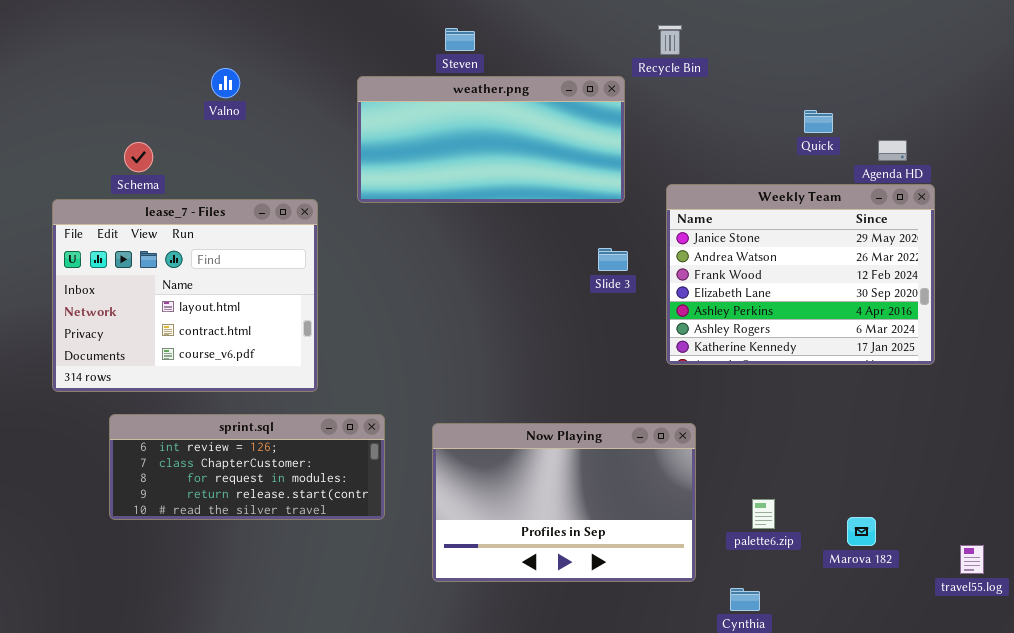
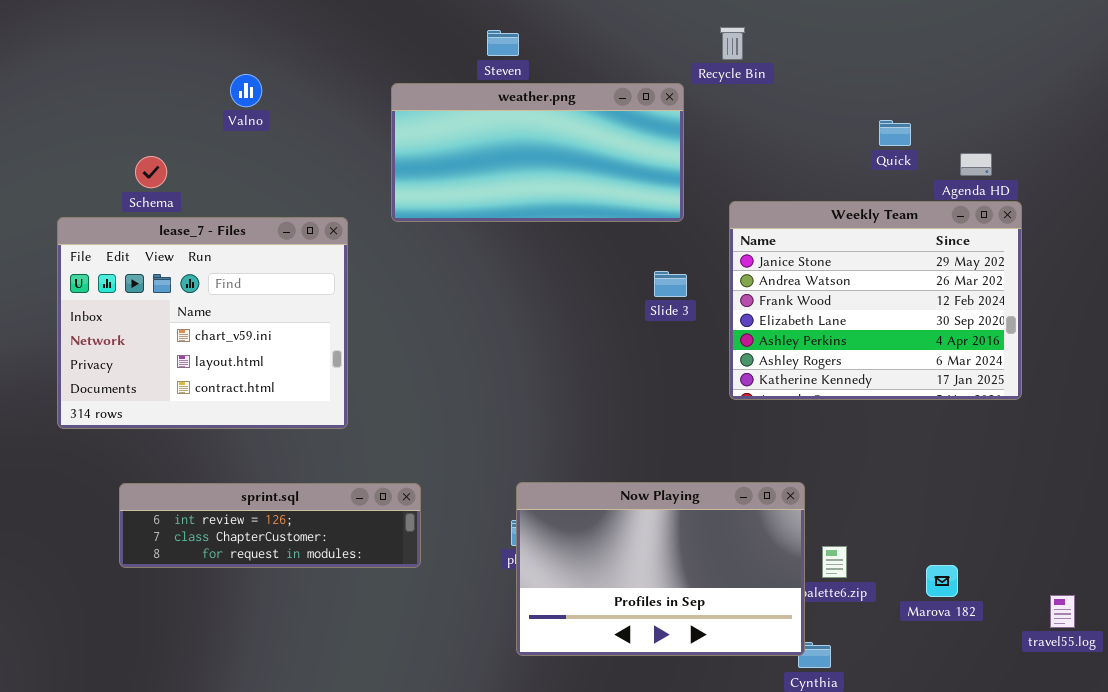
lease_7 - Files: [52,199,318,392] -> [57,217,348,429], scrolled up 1 row
sprint.sql: [109,414,385,520] -> [119,483,421,568], resized
Now Playing: [432,423,696,582] -> [516,482,805,656], moved

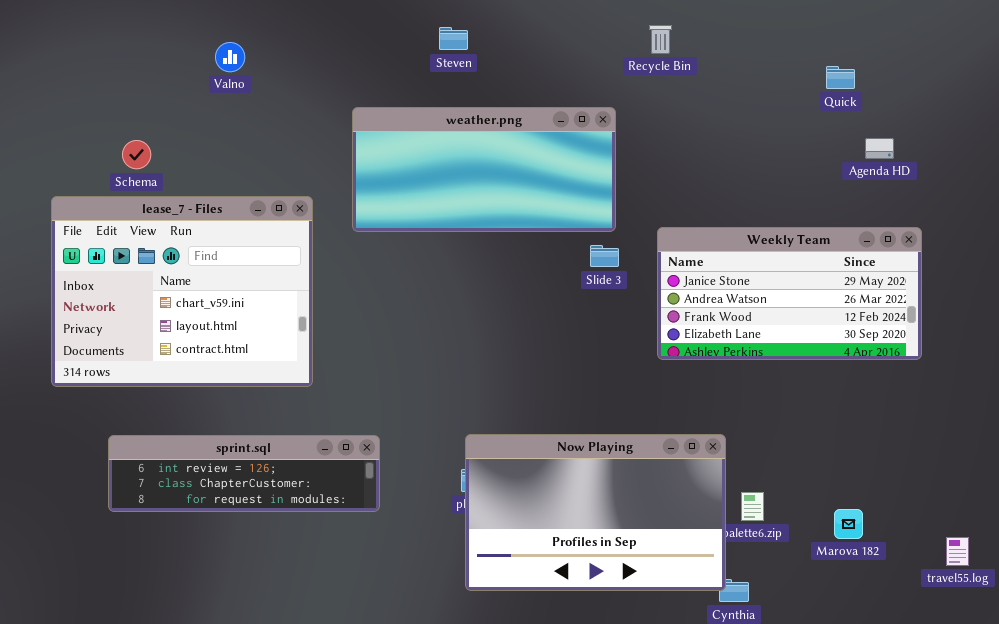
Valno: [230,74,262,107] -> [215,42,245,72], moved
weather.png: [391,83,684,222] -> [352,107,616,232], moved
Quick: [879,120,911,146] -> [826,66,855,89], moved
Weekly Team: [729,201,1022,400] -> [657,227,922,360], resized

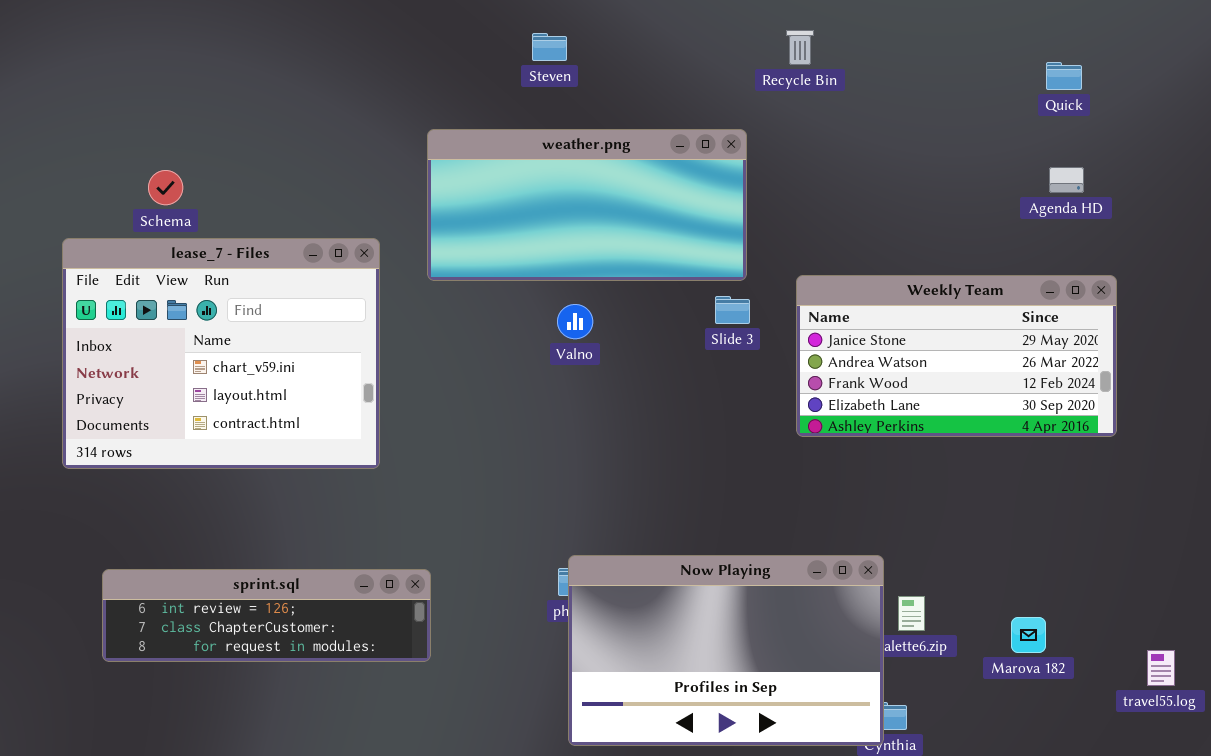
Valno: [215,42,245,72] -> [557,304,593,339], moved
Quick: [826,66,855,89] -> [1046,62,1082,90], moved
Now Playing: [465,434,726,591] -> [568,555,884,746], moved
sprint.sql: [108,435,380,512] -> [102,569,431,662], moved

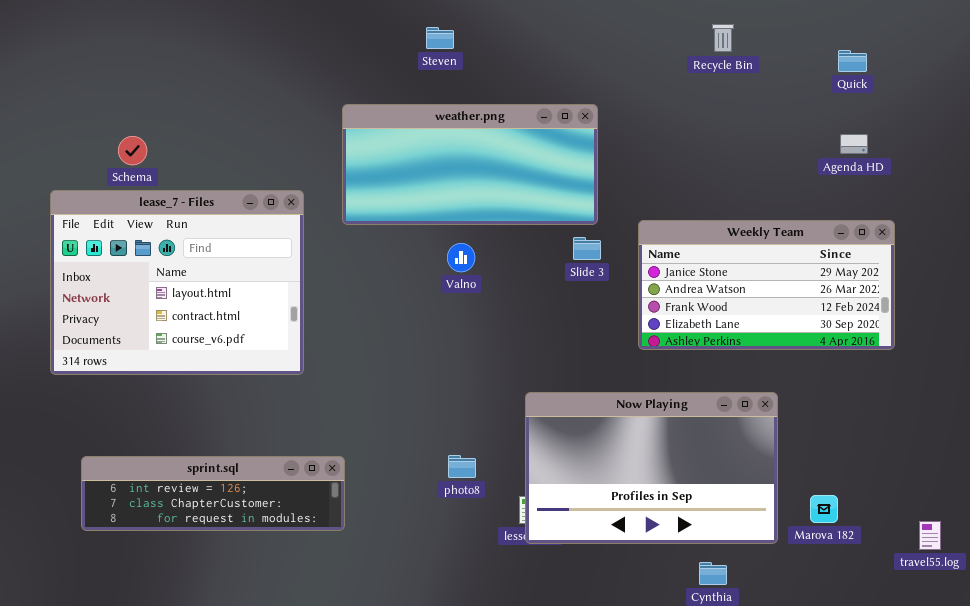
Recycle Bin: [786,30,814,65] -> [712,24,734,52], moved
lease_7 - Files: [62,238,380,469] -> [50,190,304,375], scrolled down 1 row
Now Playing: [568,555,884,746] -> [525,392,778,544], moved

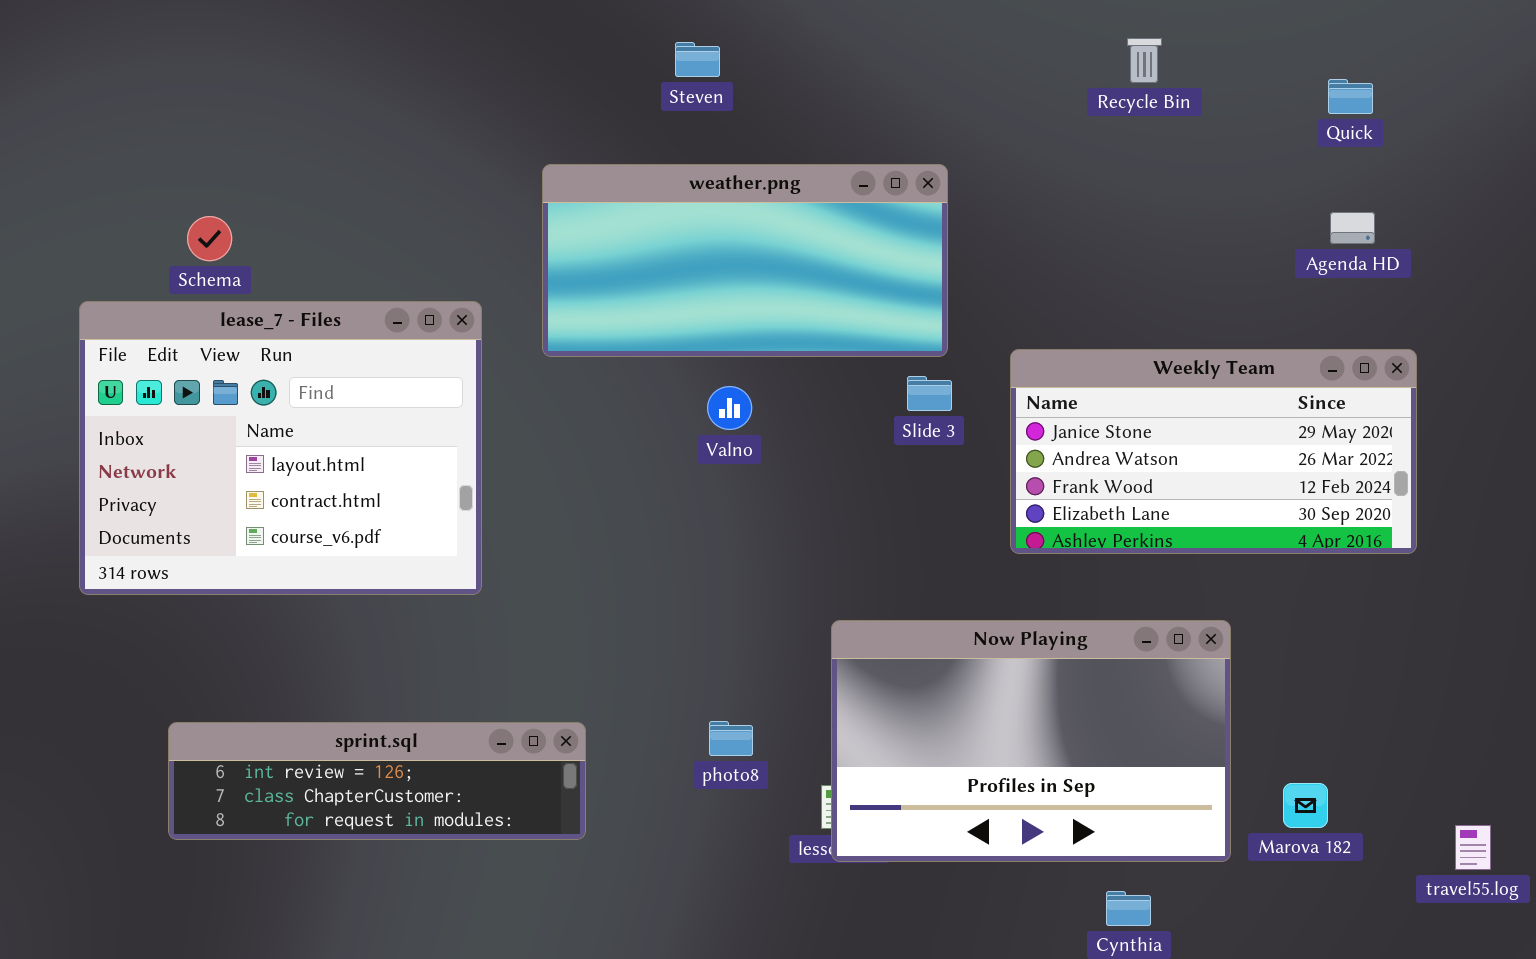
sprint.sql: [81,456,345,531] -> [168,722,586,840], moved

